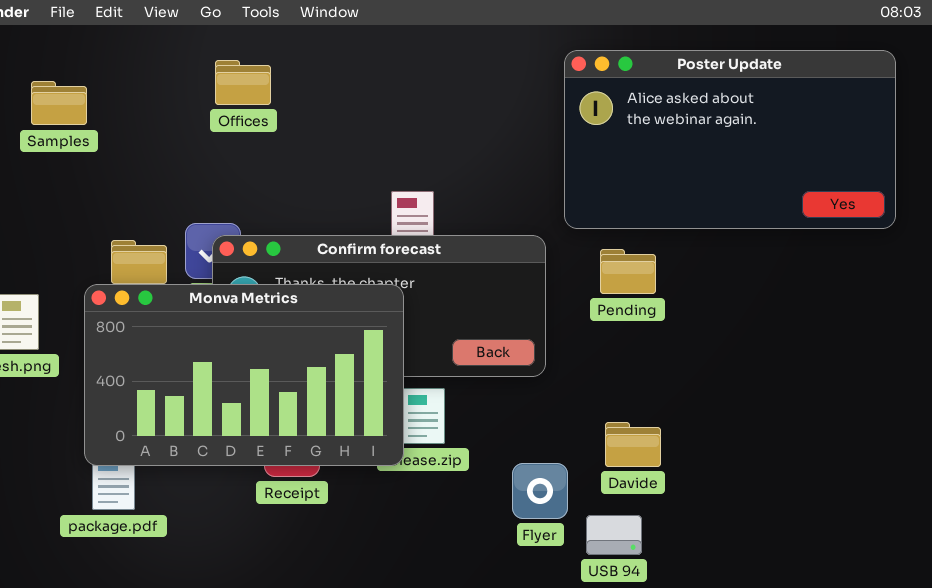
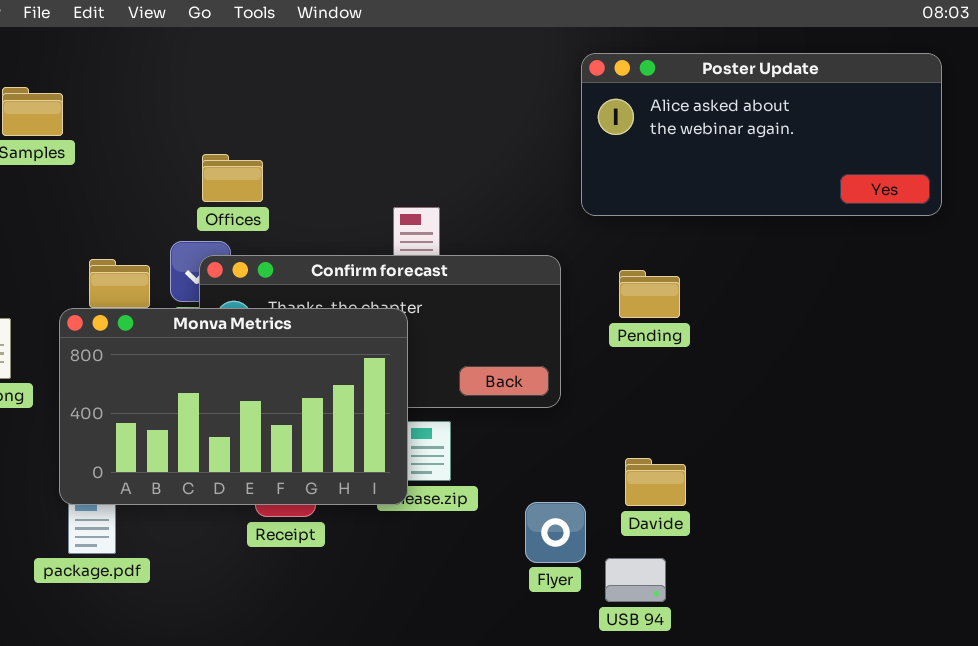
Poster Update: [564,50,896,229] -> [581,53,942,216], resized
Offices: [215,60,271,105] -> [202,154,263,202], moved

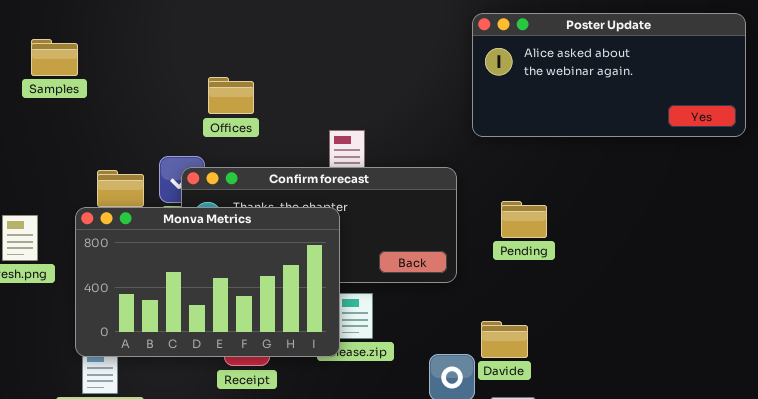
Offices: [202,154,263,202] -> [208,77,254,114], moved
Pending: [619,270,680,318] -> [501,201,547,238], moved
Davide: [625,458,686,506] -> [481,321,528,358], moved

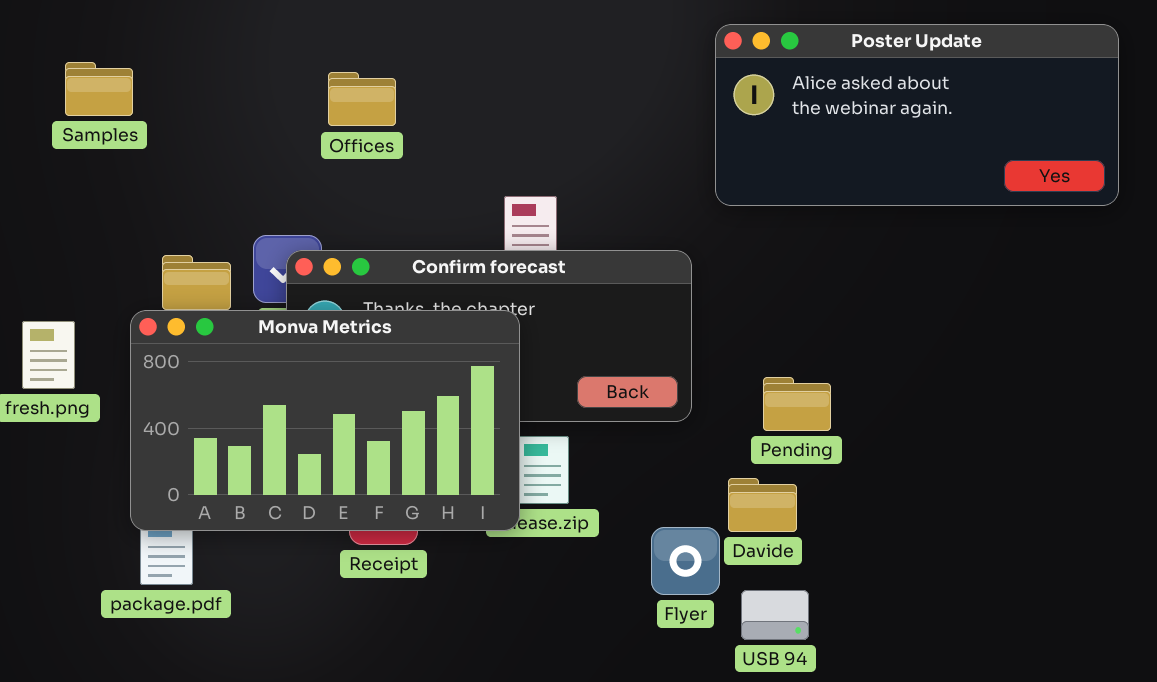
Offices: [208,77,254,114] -> [328,72,396,126], moved
Pending: [501,201,547,238] -> [763,377,831,431], moved

